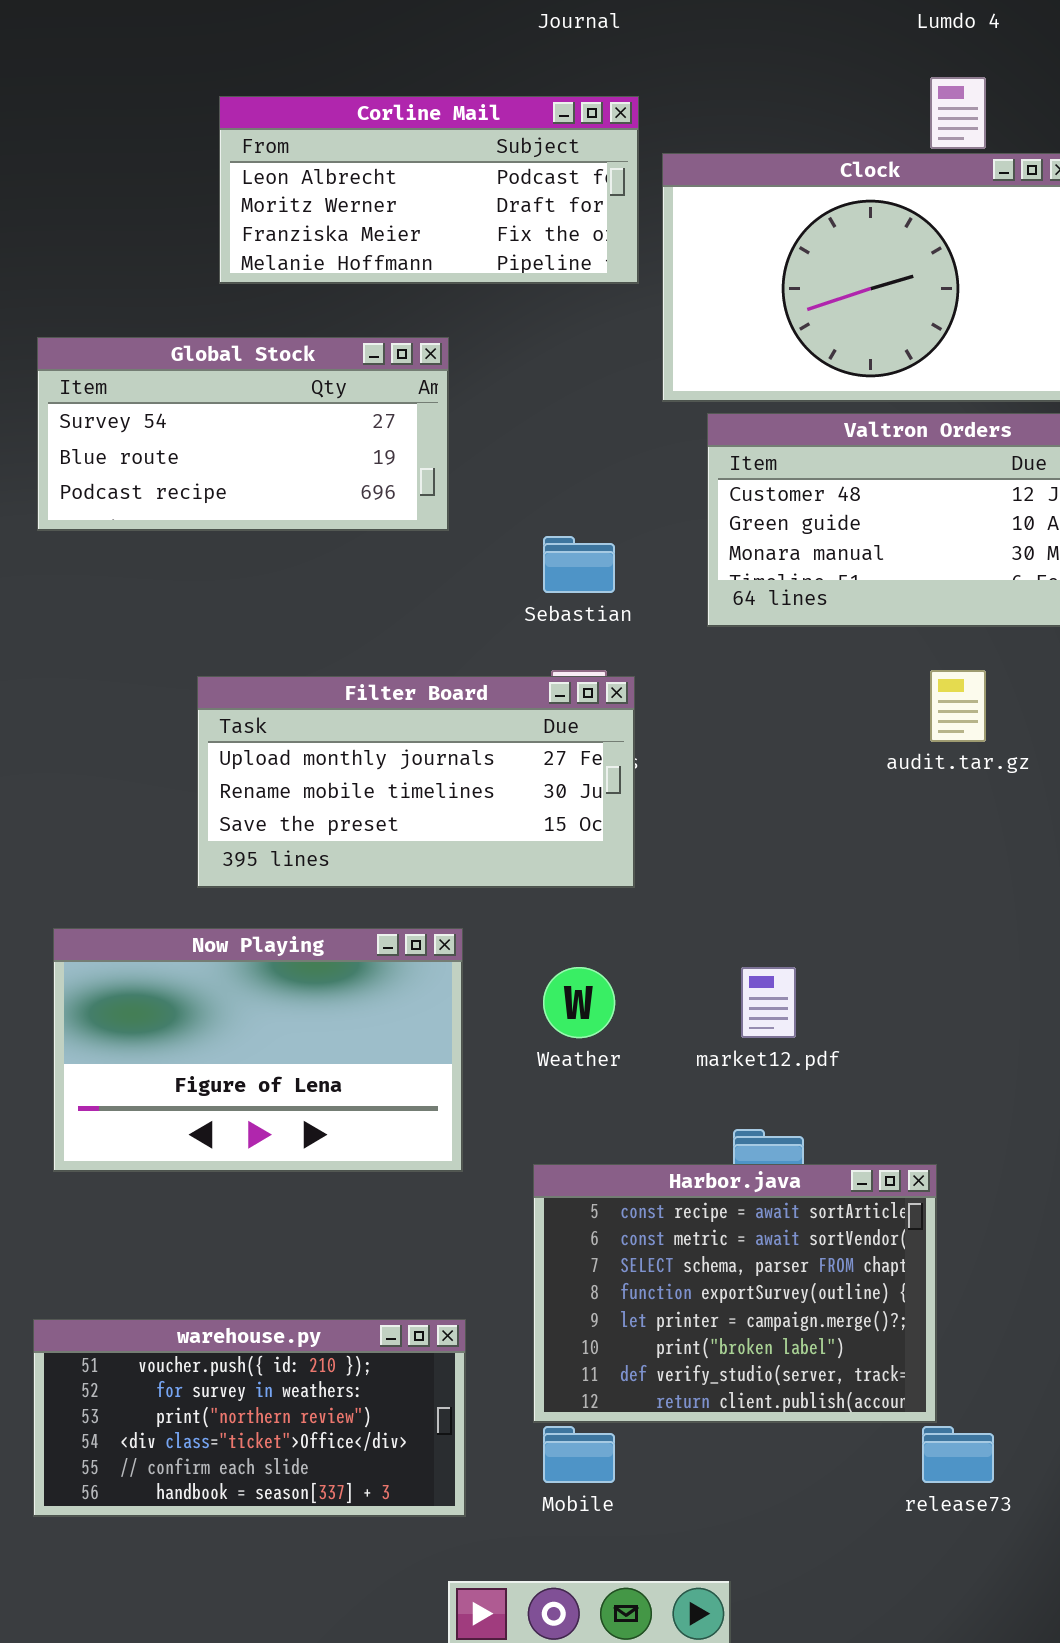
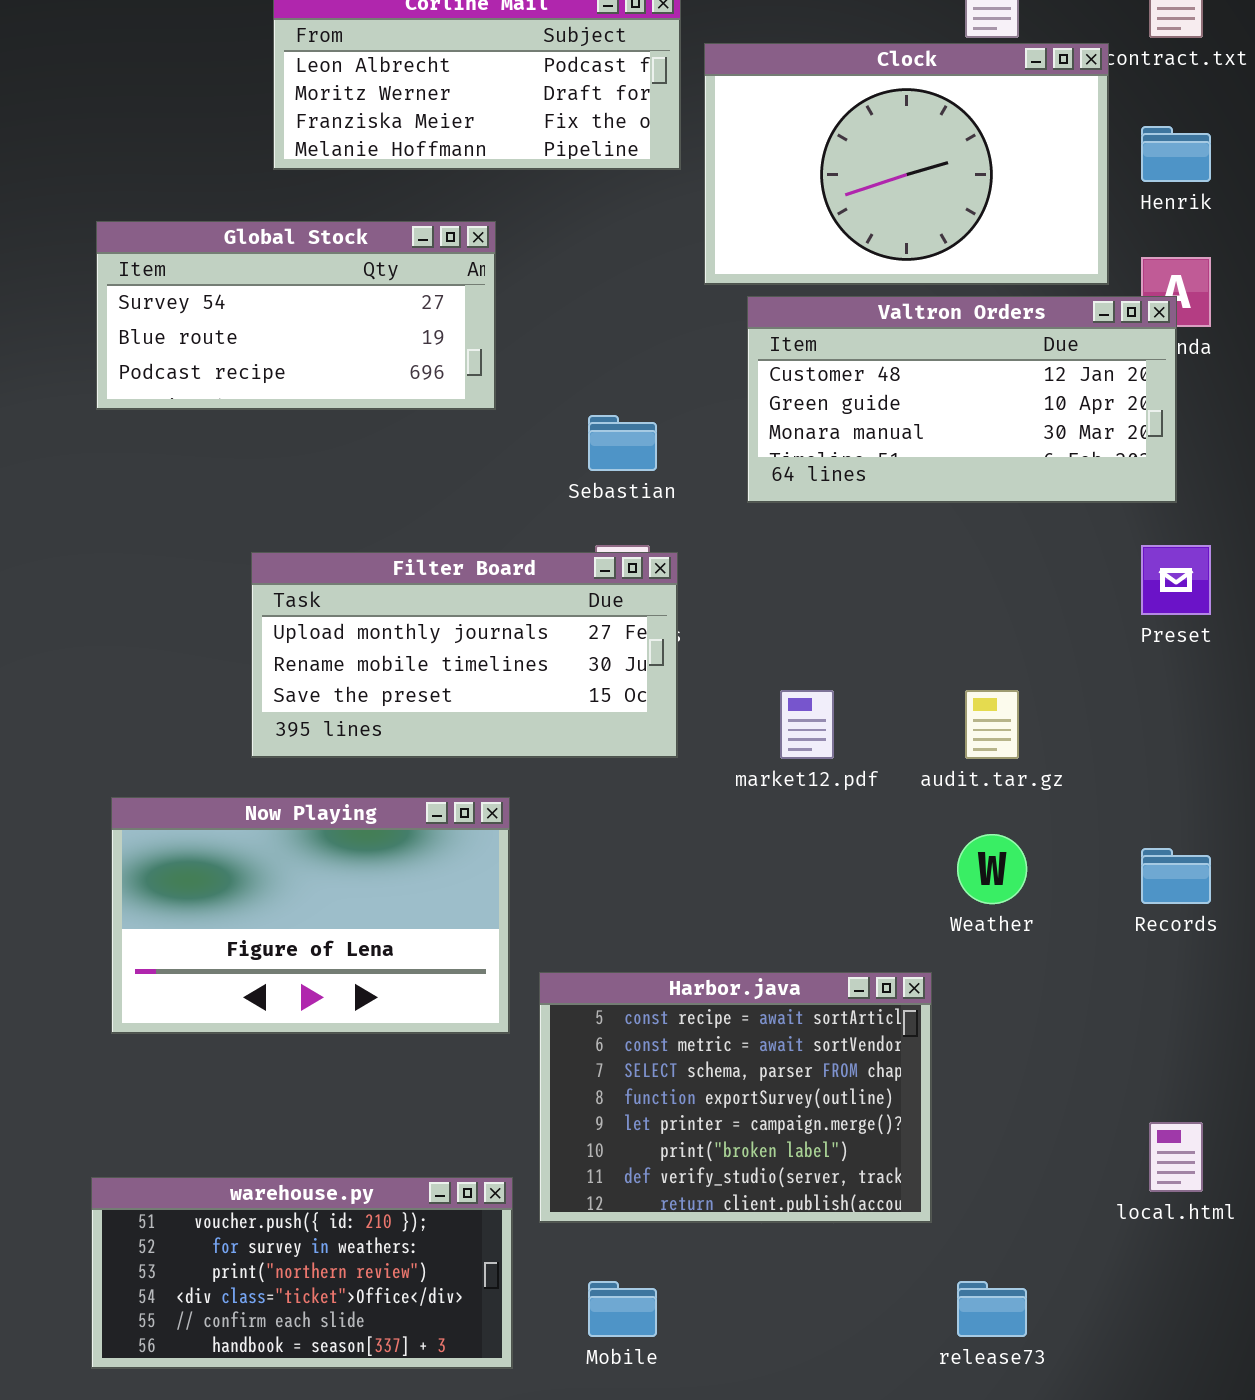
audit.tar.gz: [930,670,986,742] -> [965,690,1019,759], moved
Weather: [543,967,615,1038] -> [957,834,1027,904], moved
market12.pdf: [741,967,796,1038] -> [780,690,834,759], moved
Harbor.java: [533,1164,937,1423] -> [539,972,932,1223], moved

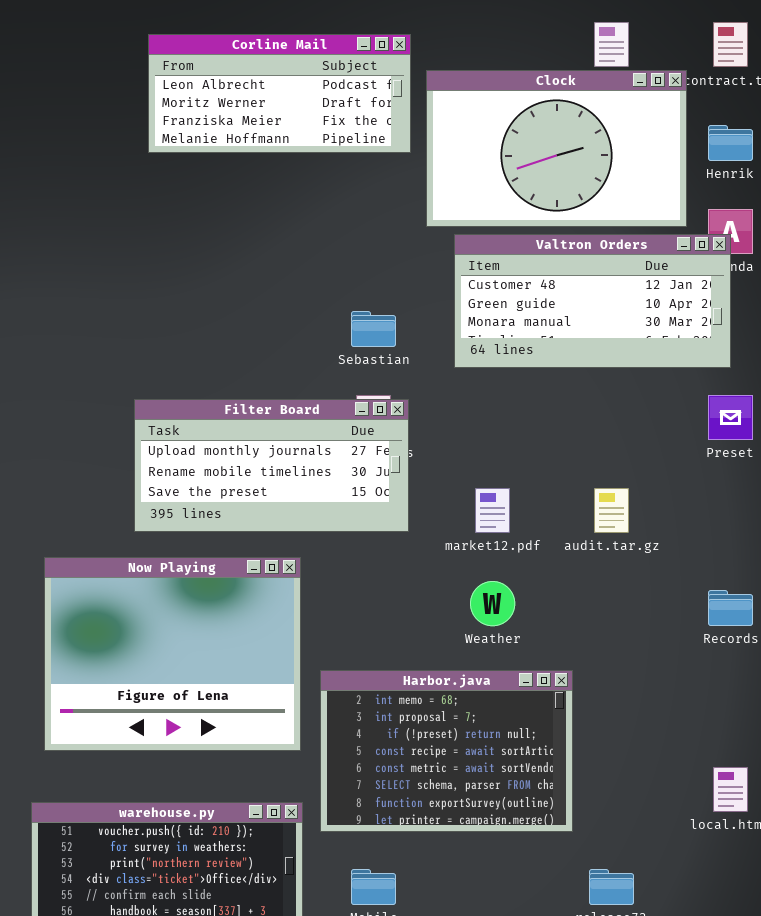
Global Stock: [96,221,496,410] -> none, closed
Now Playing: [111,797,510,1034] -> [44,557,301,751], resized
Weather: [957,834,1027,904] -> [470,581,515,626], moved
Harbor.java: [539,972,932,1223] -> [320,670,573,832], scrolled up 3 rows

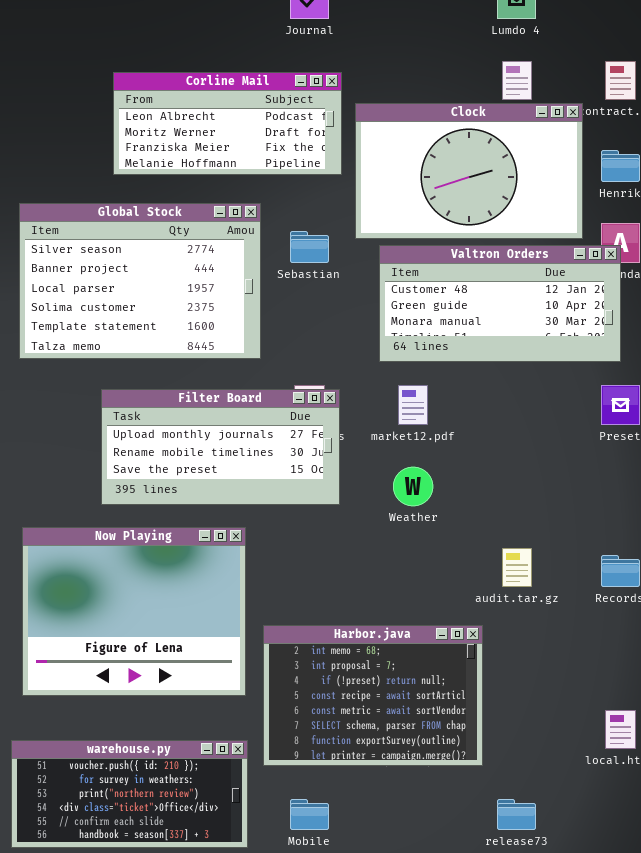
Global Stock: none -> [19,203,261,359], opened
Sebastian: [351,311,396,347] -> [290,231,329,263], moved
market12.pdf: [475,488,510,533] -> [398,385,428,425], moved
audit.tar.gz: [594,488,629,533] -> [502,548,532,587], moved
Weather: [470,581,515,626] -> [393,467,433,506], moved

